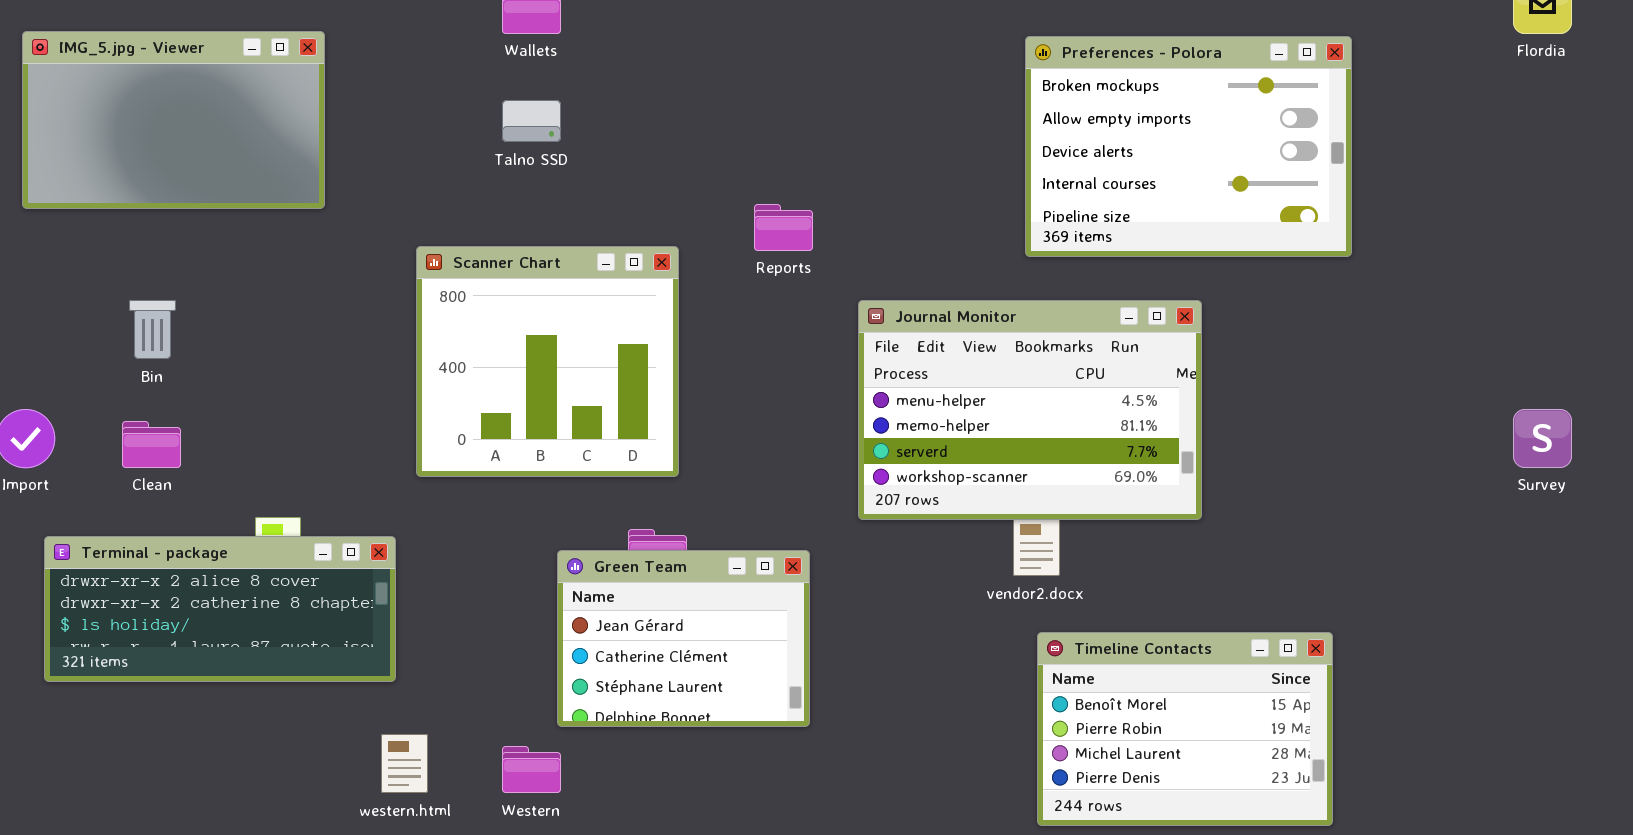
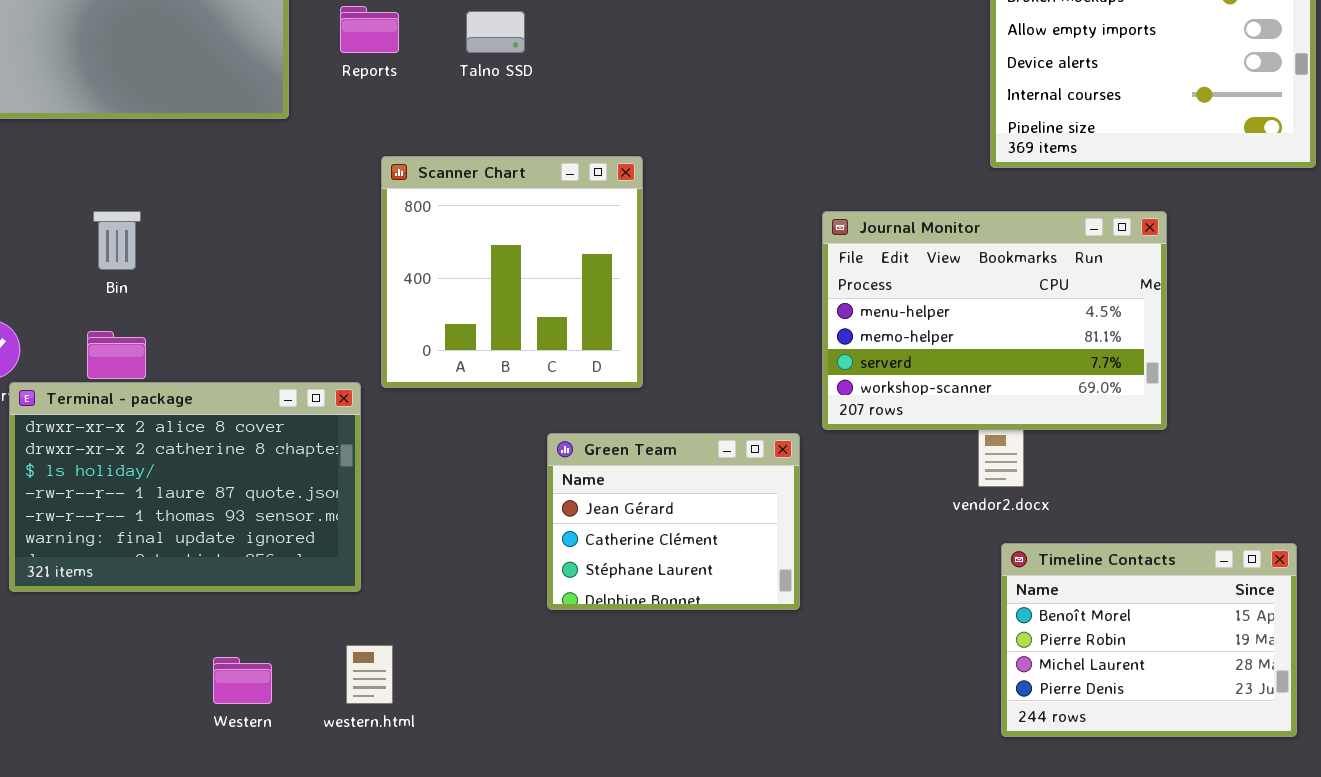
Reports: [754,204,813,251] -> [340,6,399,53], moved
Terminal - package: [44,536,396,682] -> [9,382,361,592], resized
Green Team: [557,550,810,727] -> [547,433,800,610], moved
Western: [502,746,561,793] -> [213,657,272,704], moved

